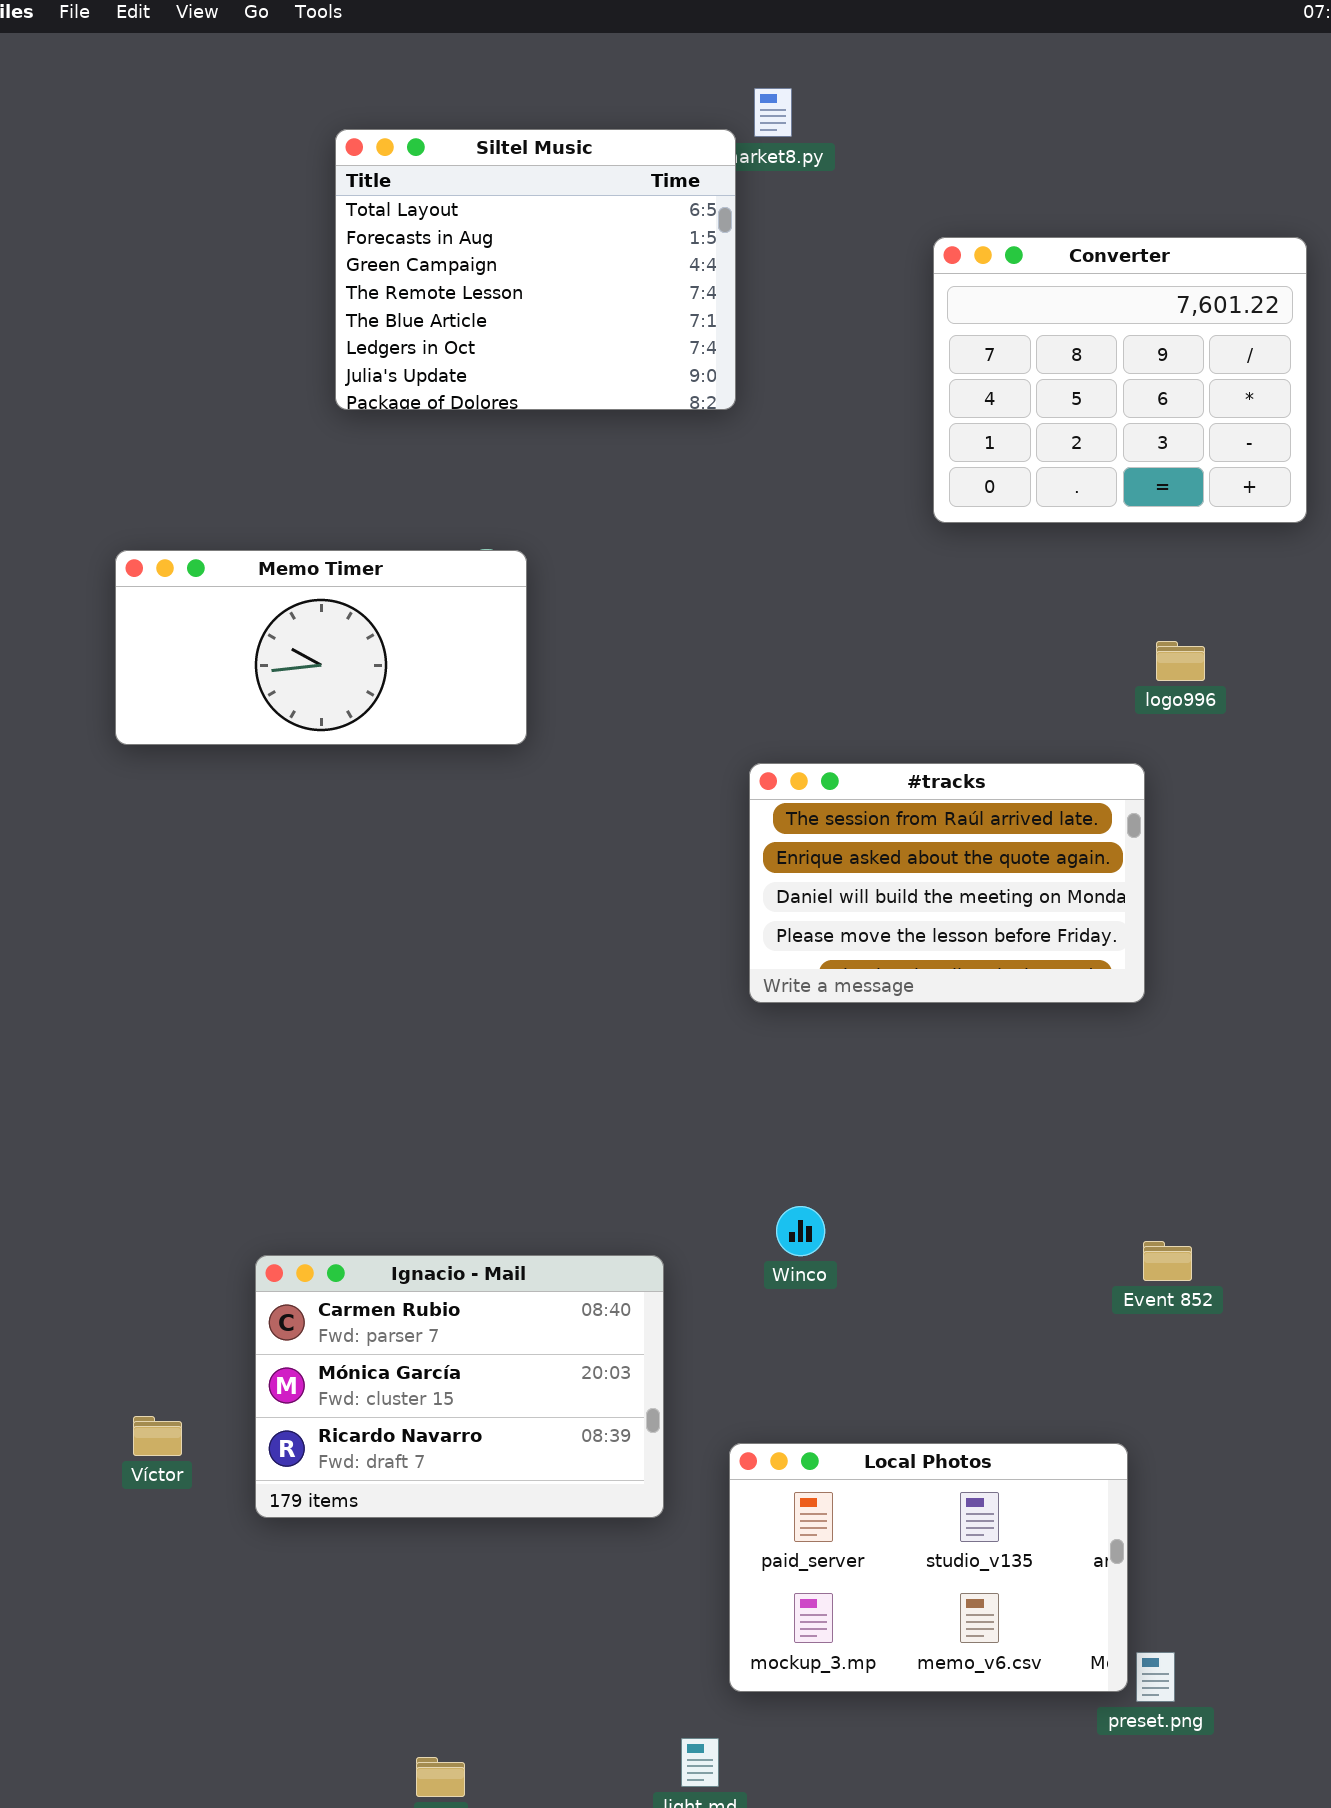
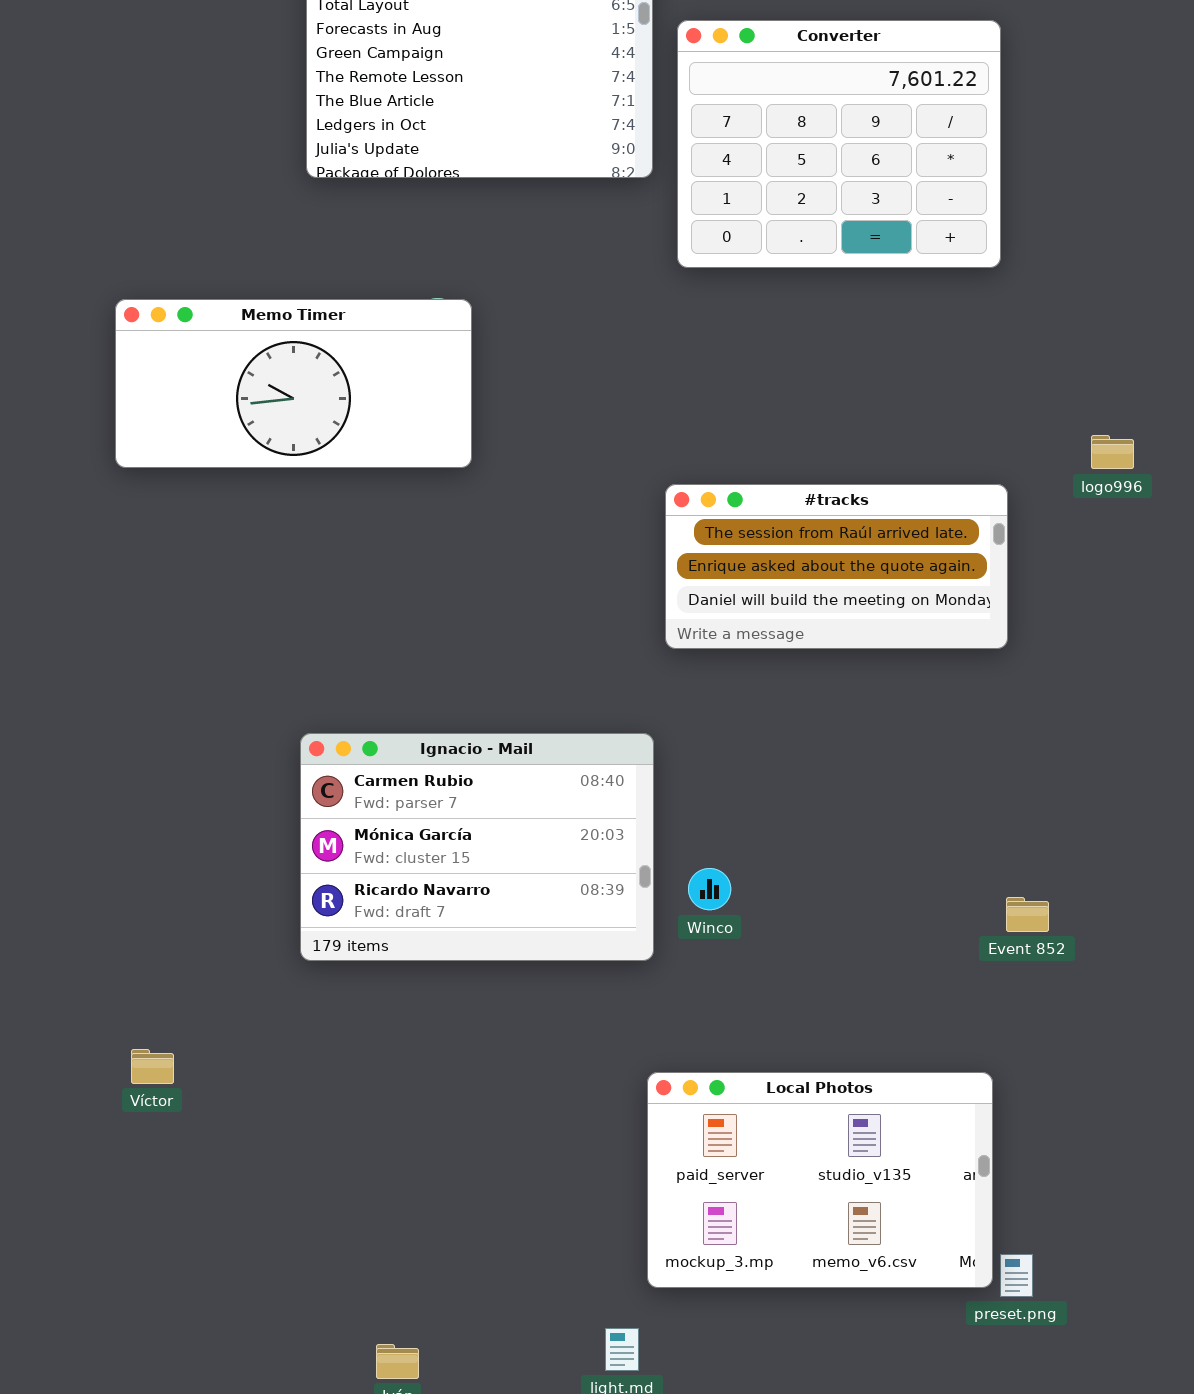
Converter: [933,237,1307,523] -> [677,20,1001,268], moved
logo996: [1156,641,1205,681] -> [1091,435,1134,469], moved
#tracks: [749,763,1145,1003] -> [665,484,1008,649], resized
Ignacio - Mail: [255,1255,664,1518] -> [300,733,654,961], moved

